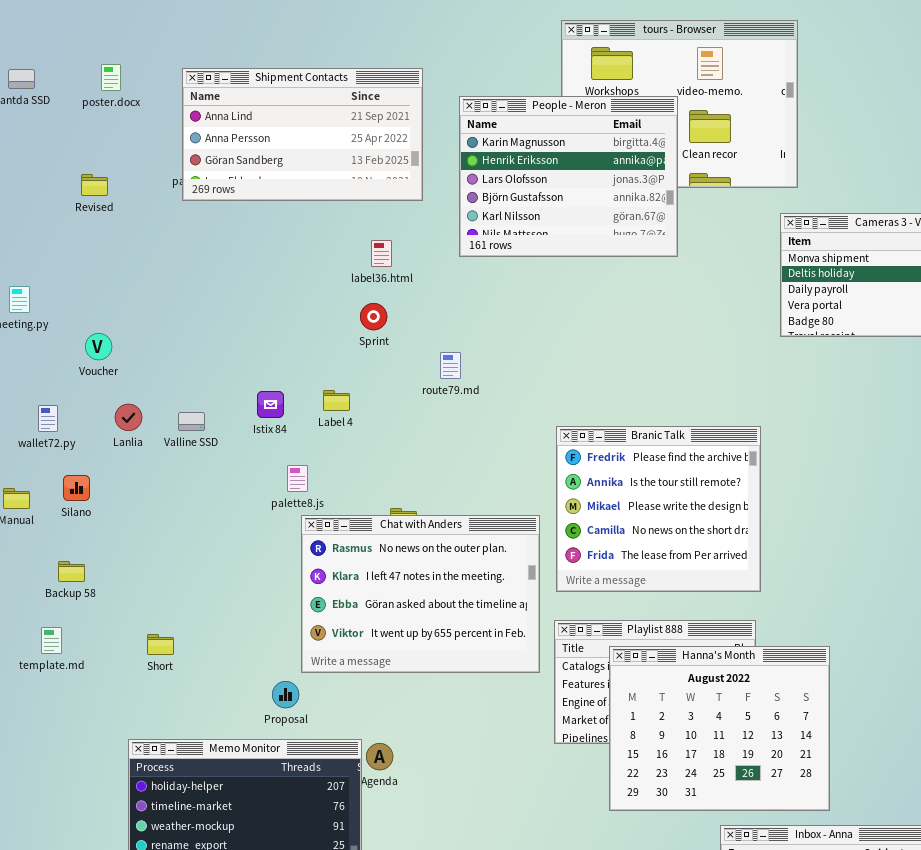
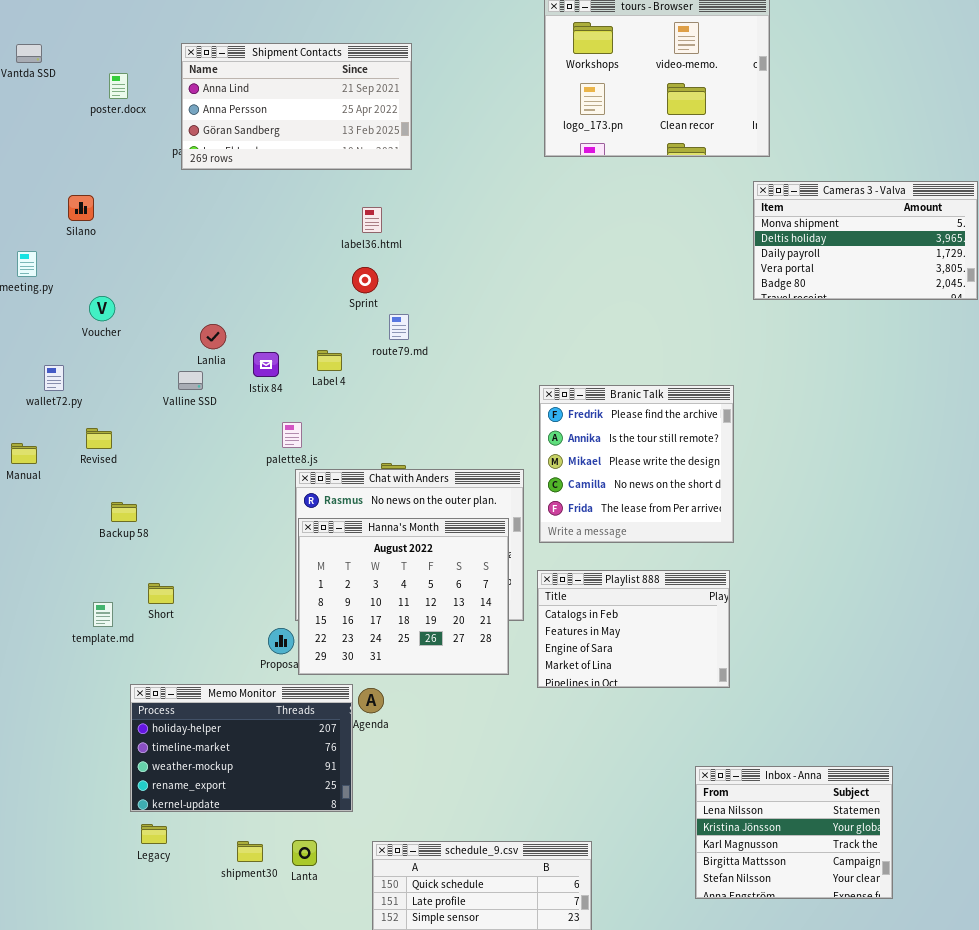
poster.docx: [101,64,121,91] -> [109,73,128,99], moved
People - Meron: [459,96,678,257] -> none, closed
Revised: [81,174,108,196] -> [86,428,112,449], moved
route79.md: [440,352,461,379] -> [389,314,409,340], moved
Lanlia: [115,404,142,431] -> [200,324,226,349], moved
Silano: [63,475,90,501] -> [68,195,94,221], moved
Backup 58: [58,561,85,582] -> [111,502,137,522], moved
template.md: [41,627,62,654] -> [93,602,113,627], moved
Hanna's Month: [609,646,830,811] -> [298,518,509,675], moved

